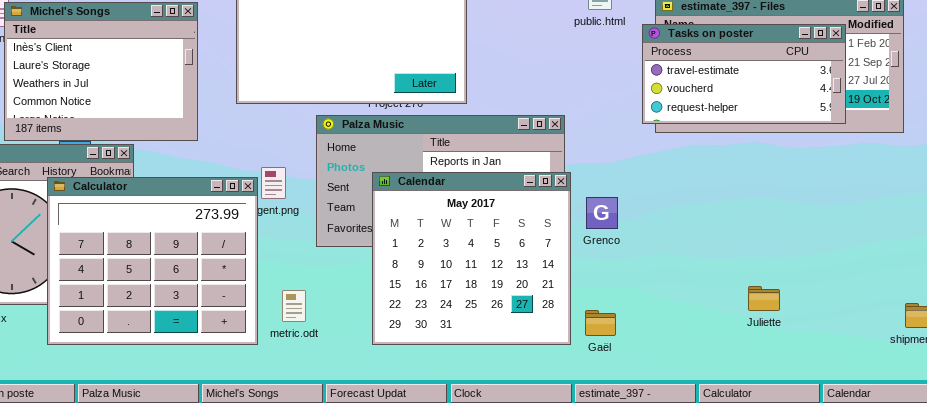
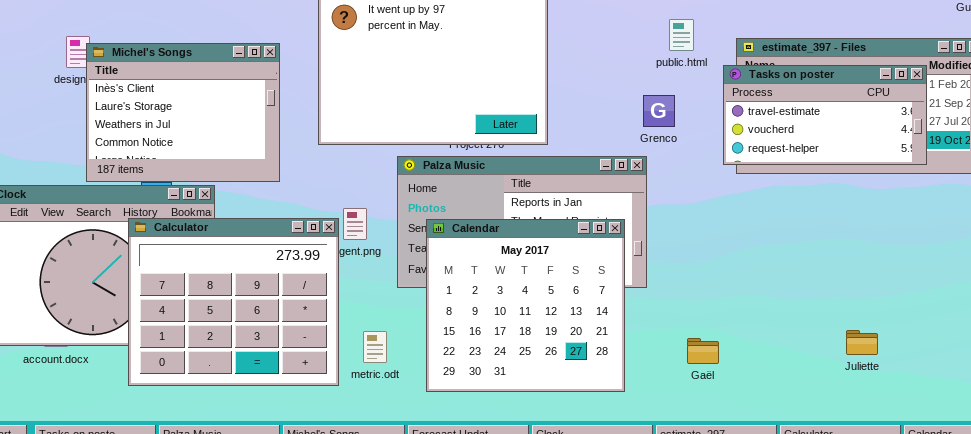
Calendar: [372,172,571,345] -> [426,219,625,392], moved
Grenco: [586,197,618,229] -> [643,95,675,127], moved
Juliette: [748,286,780,311] -> [846,330,878,355], moved
Gaël: [585,310,616,336] -> [687,338,719,364], moved

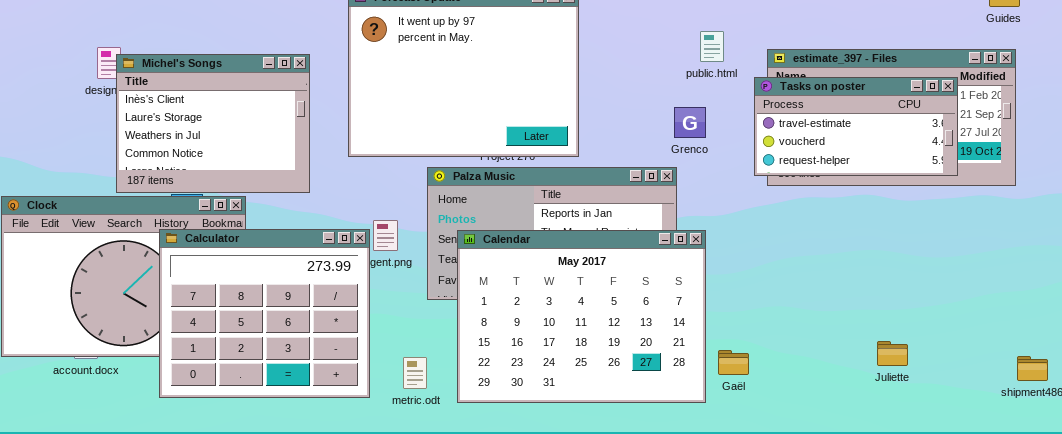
Calendar: [426,219,625,392] -> [457,230,706,403], resized
metric.odt: [363,331,387,363] -> [403,357,427,389], moved

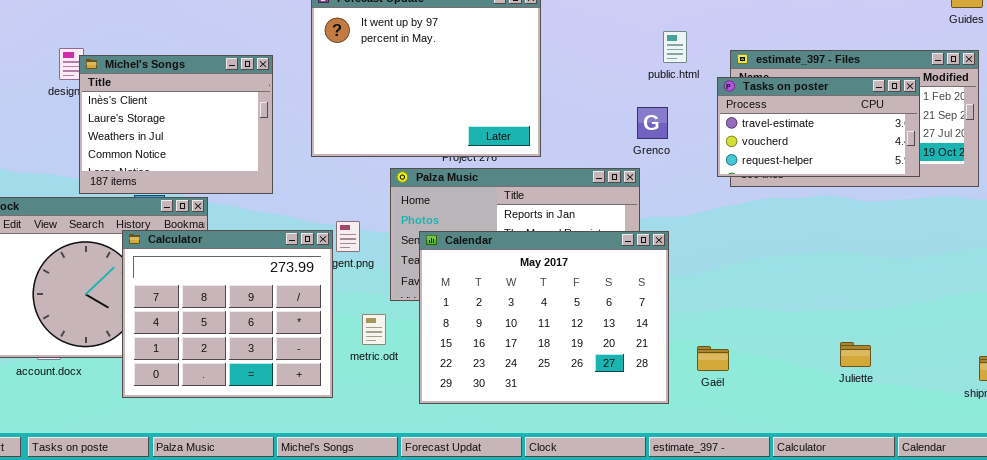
Gaël: [718,350,749,375] -> [697,346,729,371], moved
metric.odt: [403,357,427,389] -> [362,314,386,345], moved

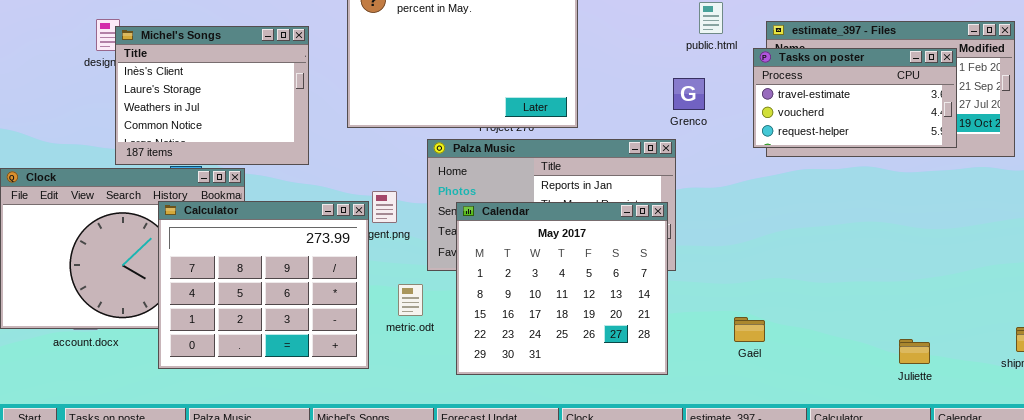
Calendar: [419,231,669,404] -> [456,202,668,375], resized
Juliette: [840,342,871,367] -> [899,339,930,364], moved

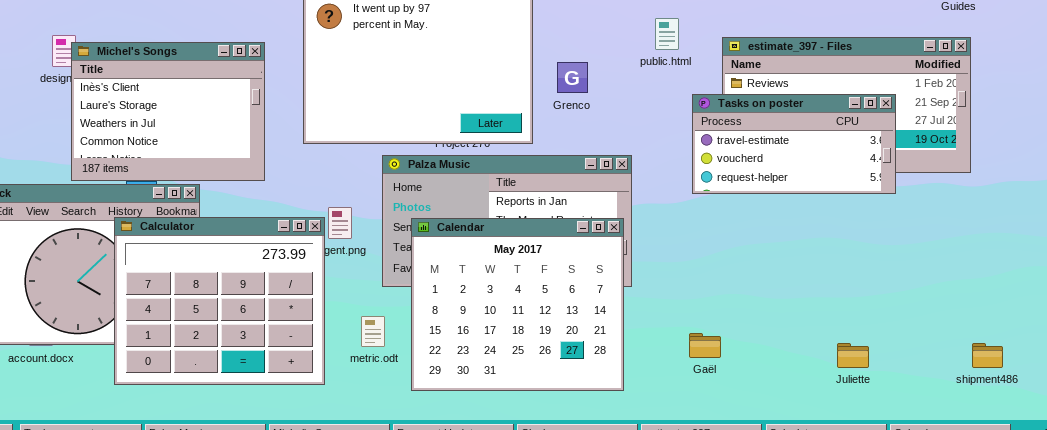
Tasks on poster: [753,48,957,148] -> [692,94,896,194], moved
Grenco: [673,78,705,110] -> [557,62,588,93], moved
metric.odt: [398,284,423,316] -> [361,316,385,347], moved
Juliette: [899,339,930,364] -> [837,343,869,368], moved

